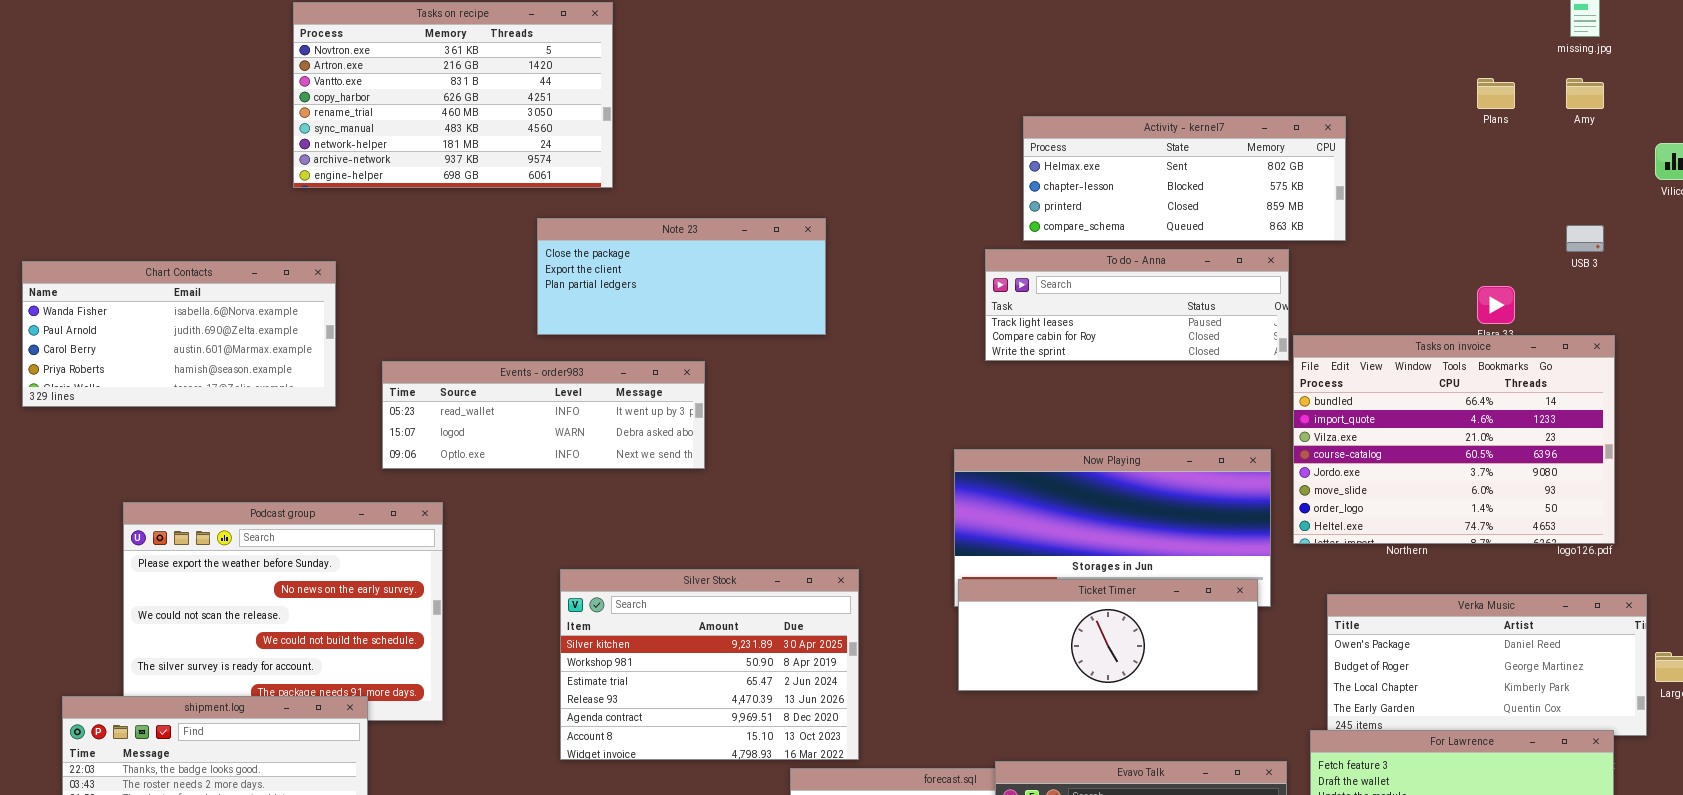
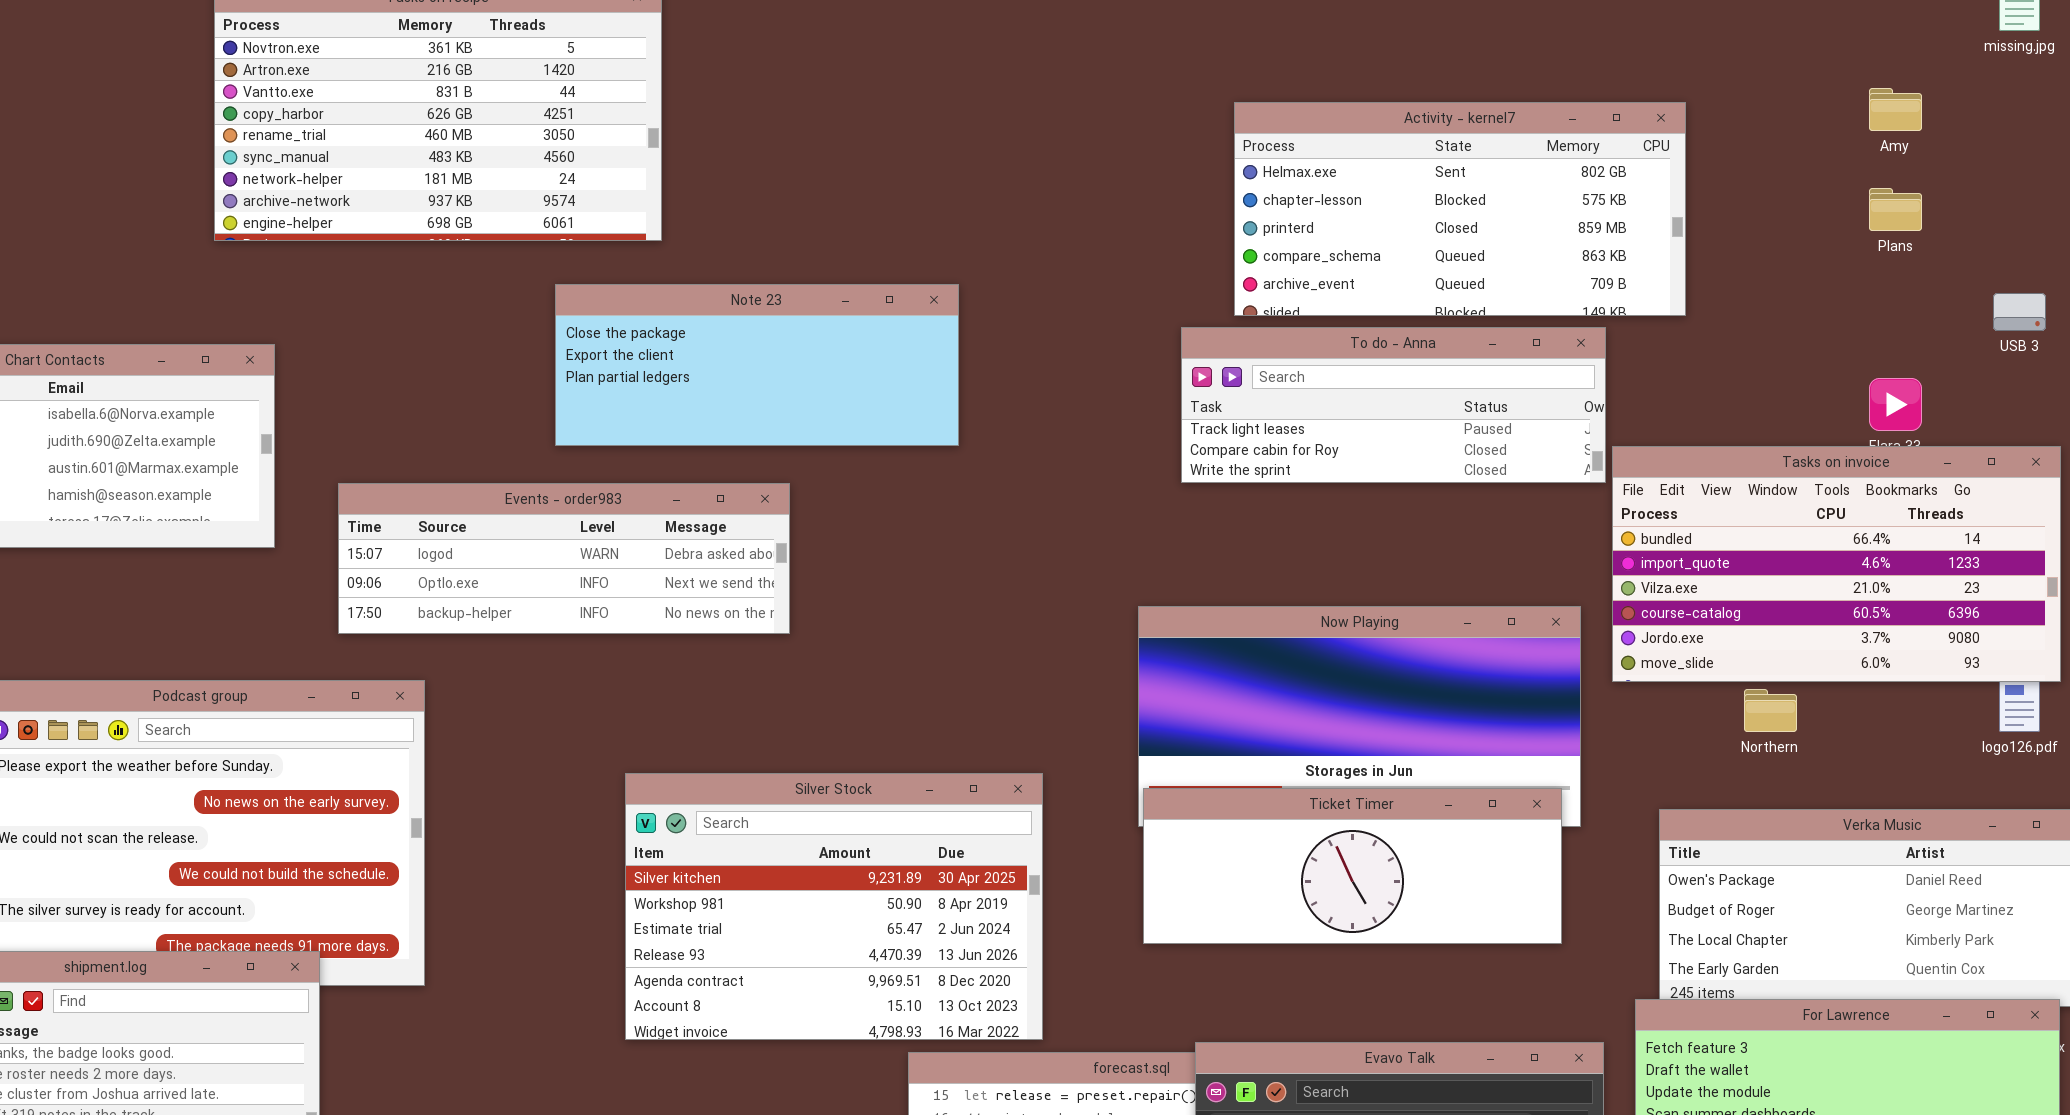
Plans: [1477,78,1515,109] -> [1869,188,1922,231], moved
Amy: [1566,78,1604,109] -> [1869,88,1922,131], moved
Activity - kernel7: [1023,116,1346,241] -> [1234,102,1686,316], resized
Tasks on invoice: [1293,335,1615,544] -> [1612,446,2061,682], resized
Events - order983: [382,361,705,469] -> [338,483,790,634], scrolled down 1 row
Silver Stock: [560,569,859,760] -> [625,773,1043,1040], moved

